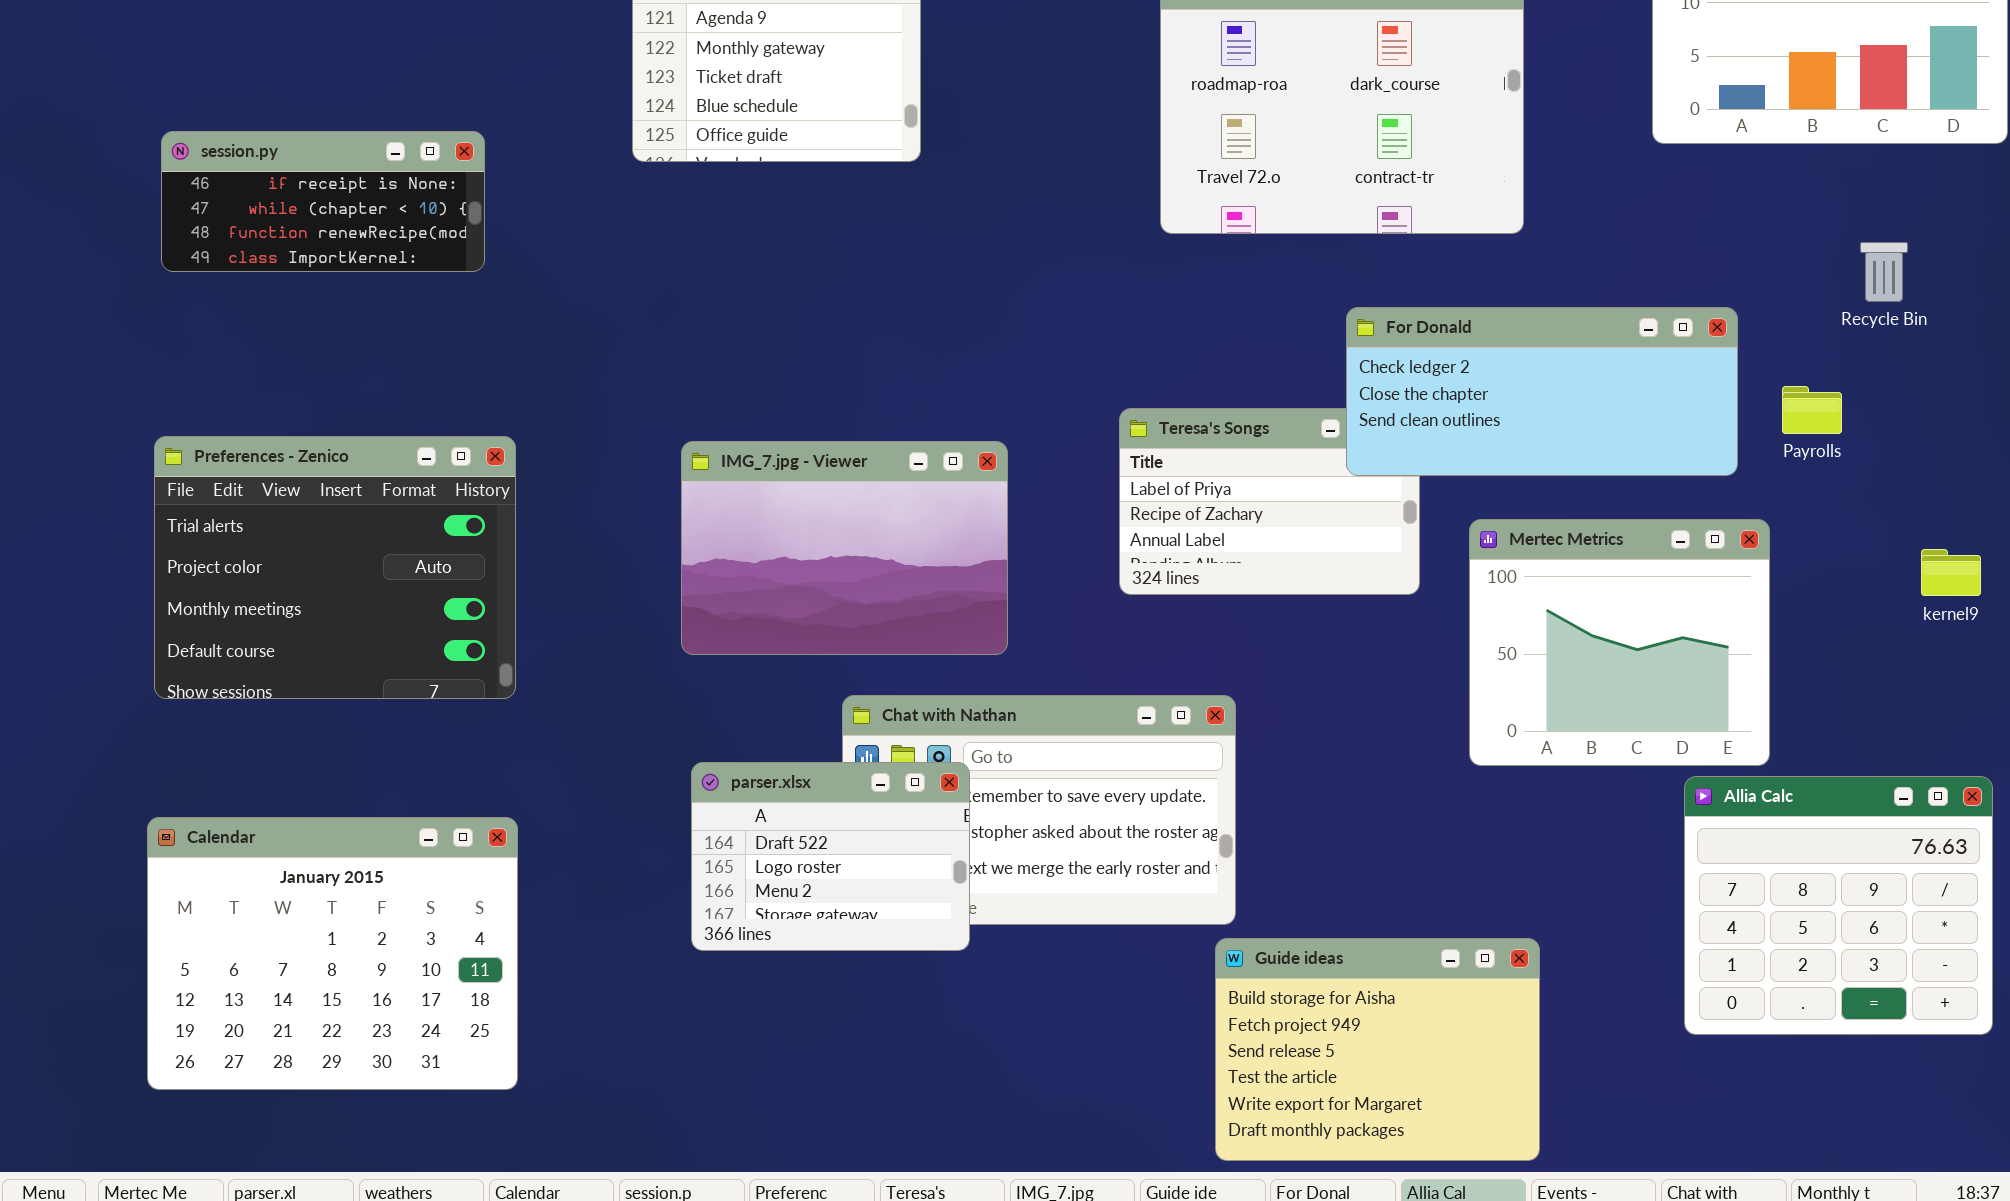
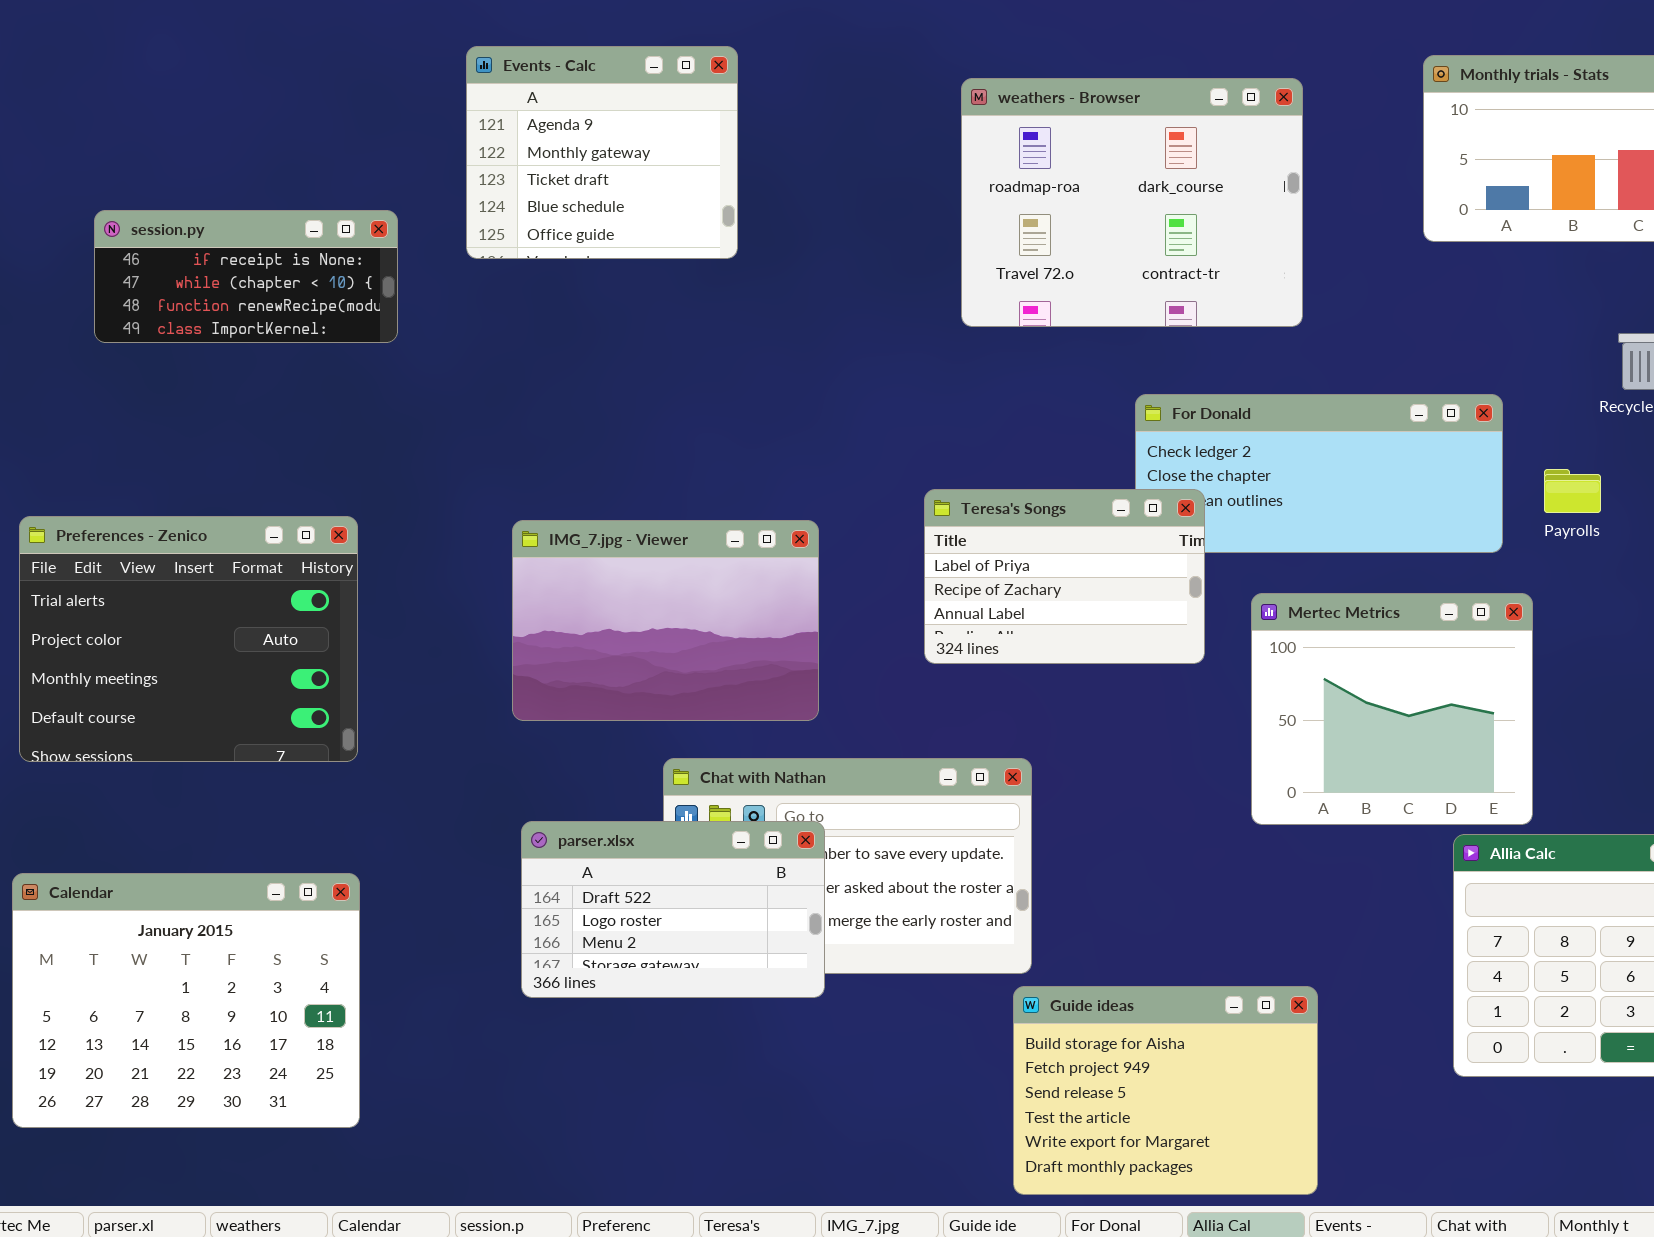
session.py: [161,131,485,272] -> [94,210,398,343], moved
Teresa's Songs: [1119,408,1420,595] -> [924,489,1205,664], raised
parser.xlsx: [691,762,970,951] -> [521,821,825,998], resized

